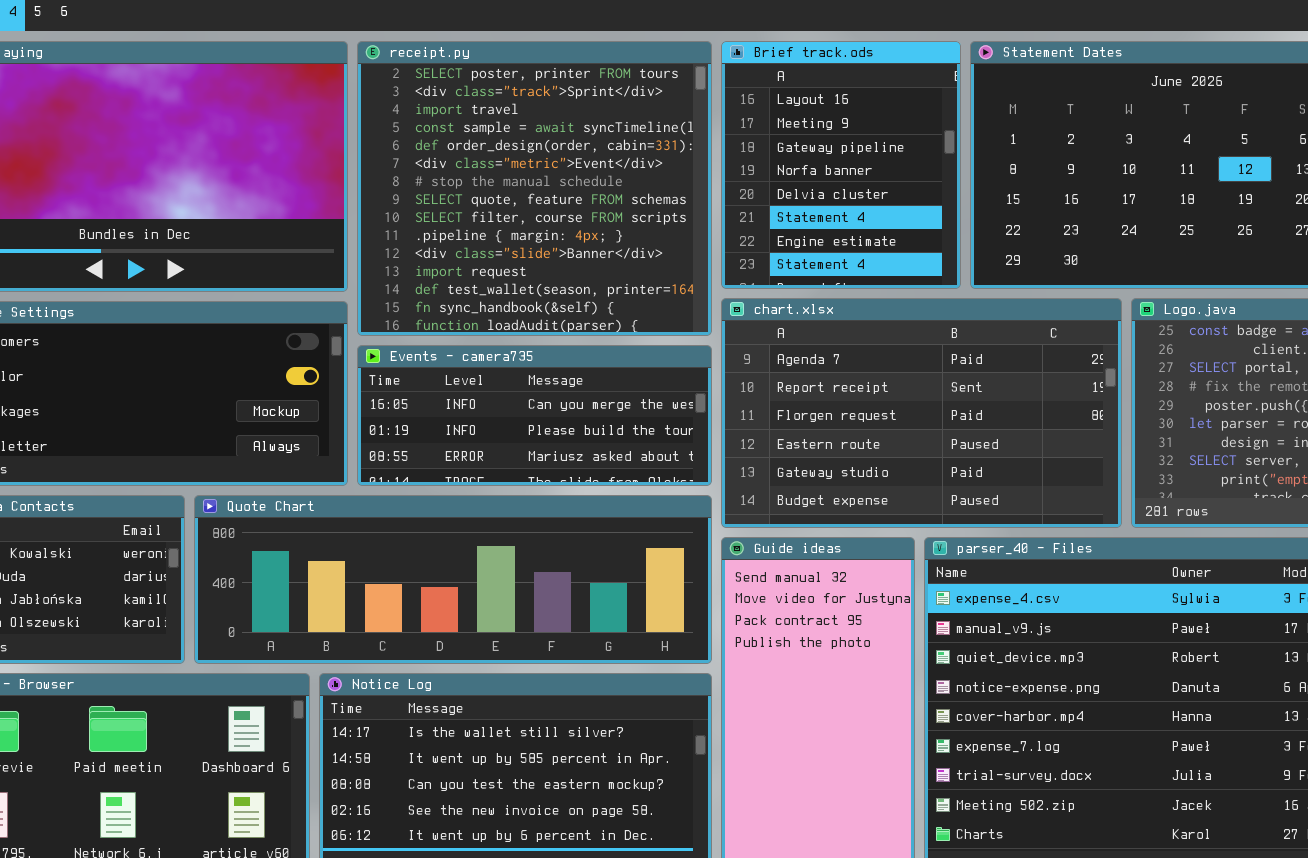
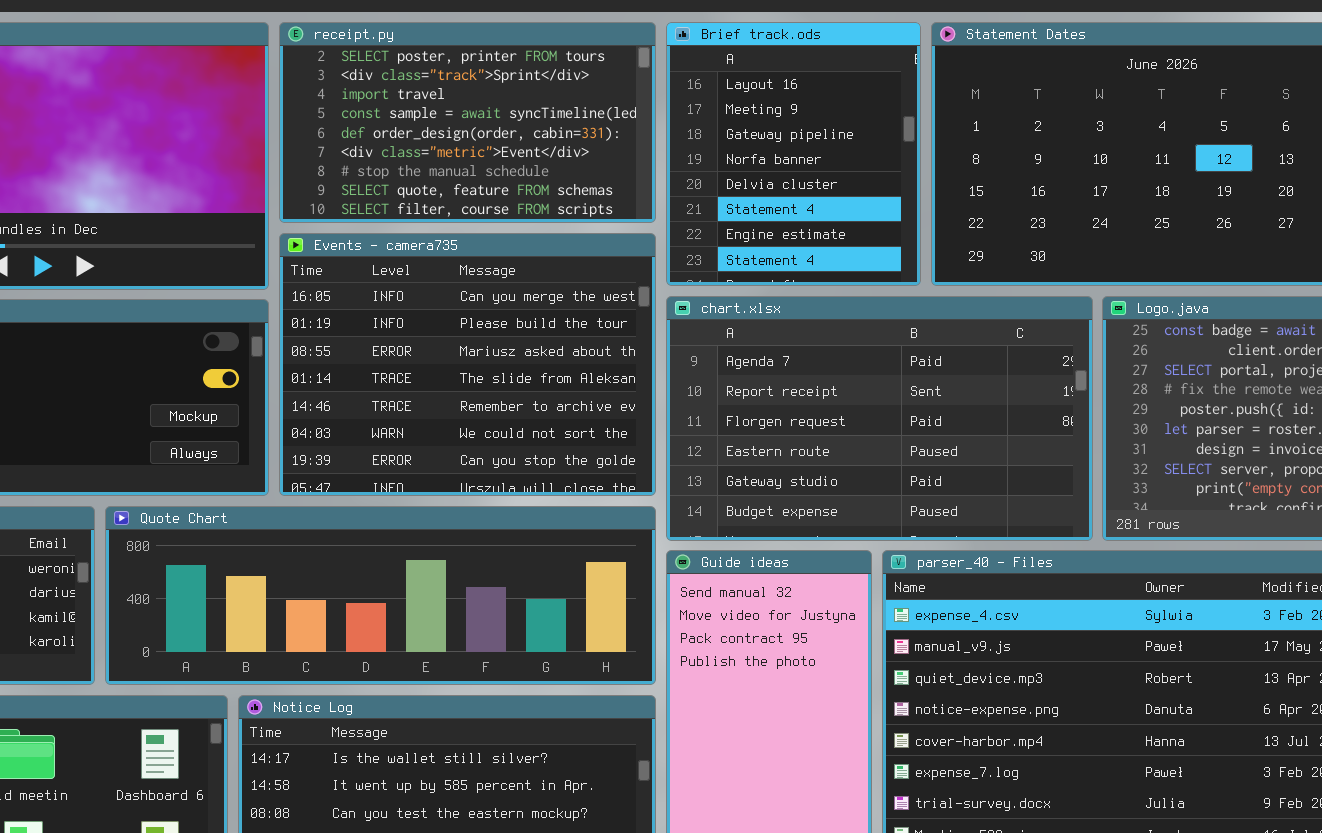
receipt.py: [357,41,712,336] -> [279,22,656,223], resized
Events - camera735: [357,345,712,486] -> [279,233,656,496], resized

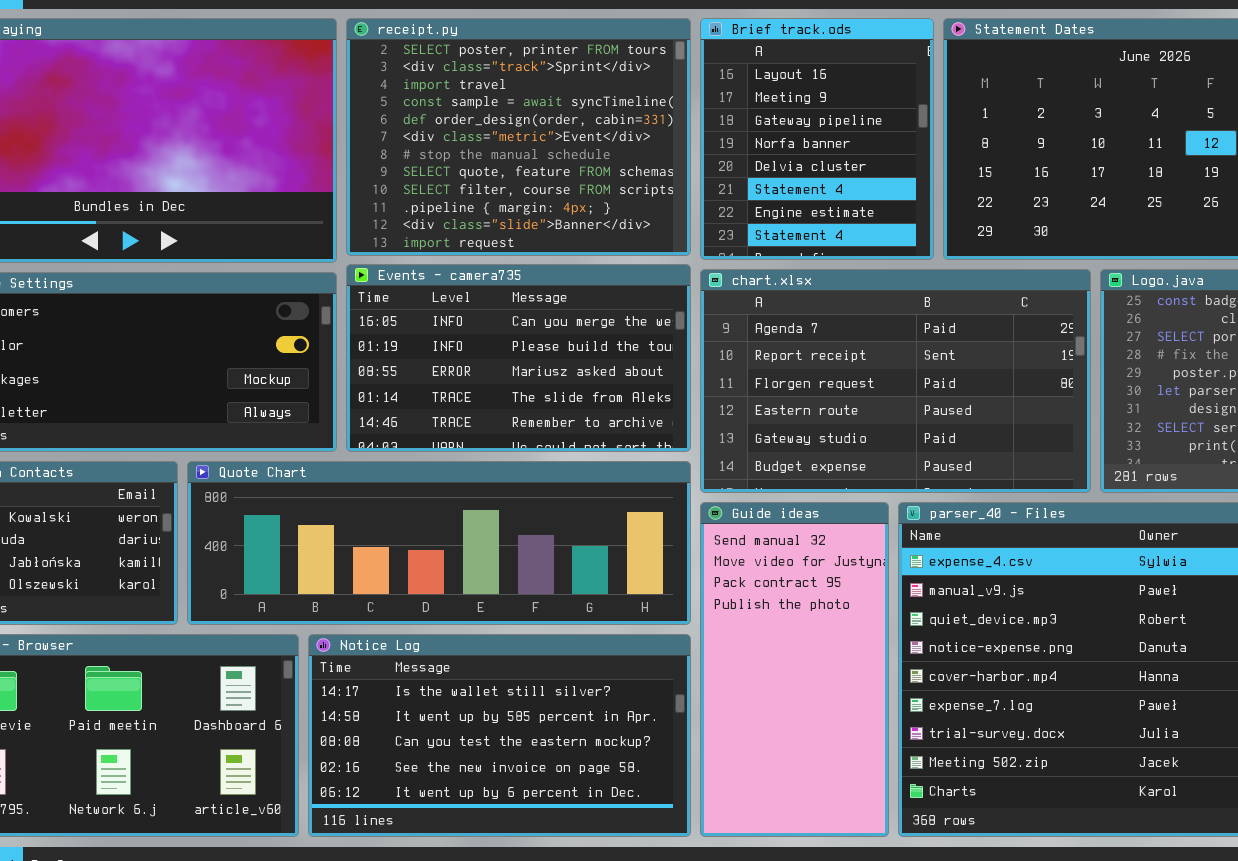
receipt.py: [279,22,656,223] -> [346,18,691,256], resized
Events - camera735: [279,233,656,496] -> [346,264,691,452], resized

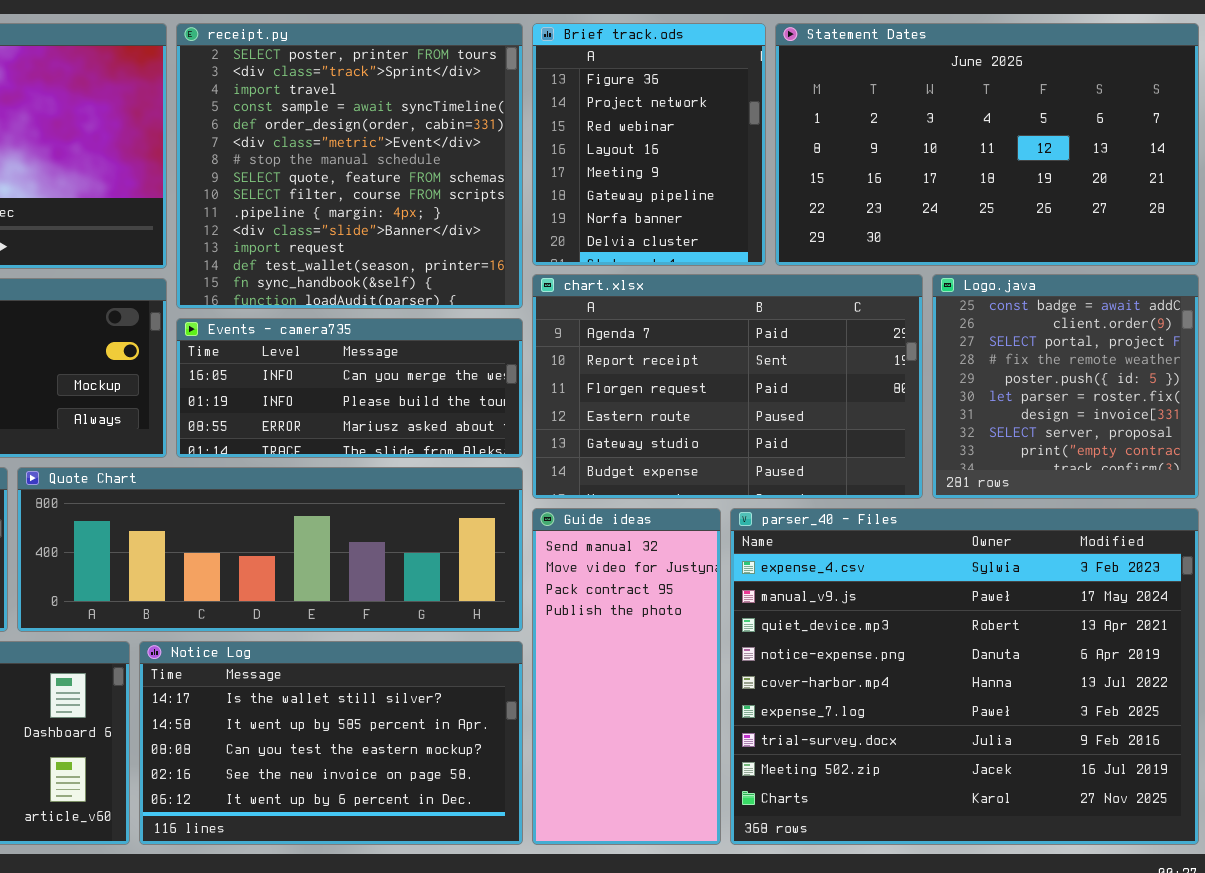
receipt.py: [346,18,691,256] -> [176,23,523,309], resized
Brief track.ods: [700,18,934,260] -> [532,23,766,266], scrolled up 3 rows
Events - camera735: [346,264,691,452] -> [176,318,523,458], resized

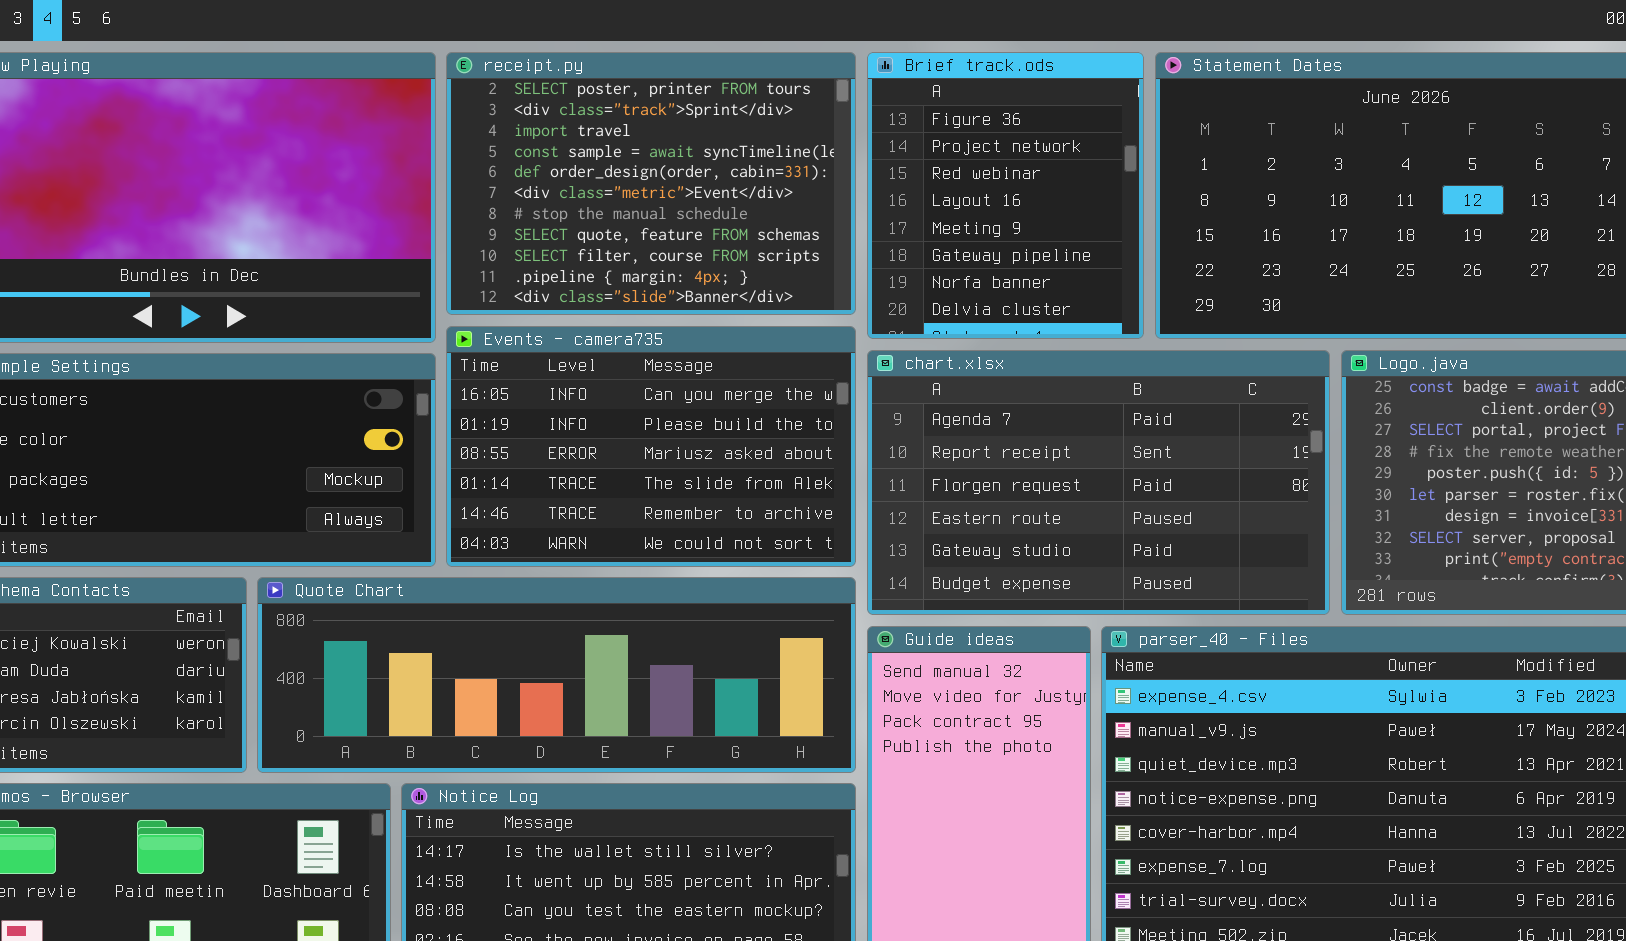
receipt.py: [176,23,523,309] -> [446,52,856,315], resized
Events - camera735: [176,318,523,458] -> [446,326,856,567], resized

